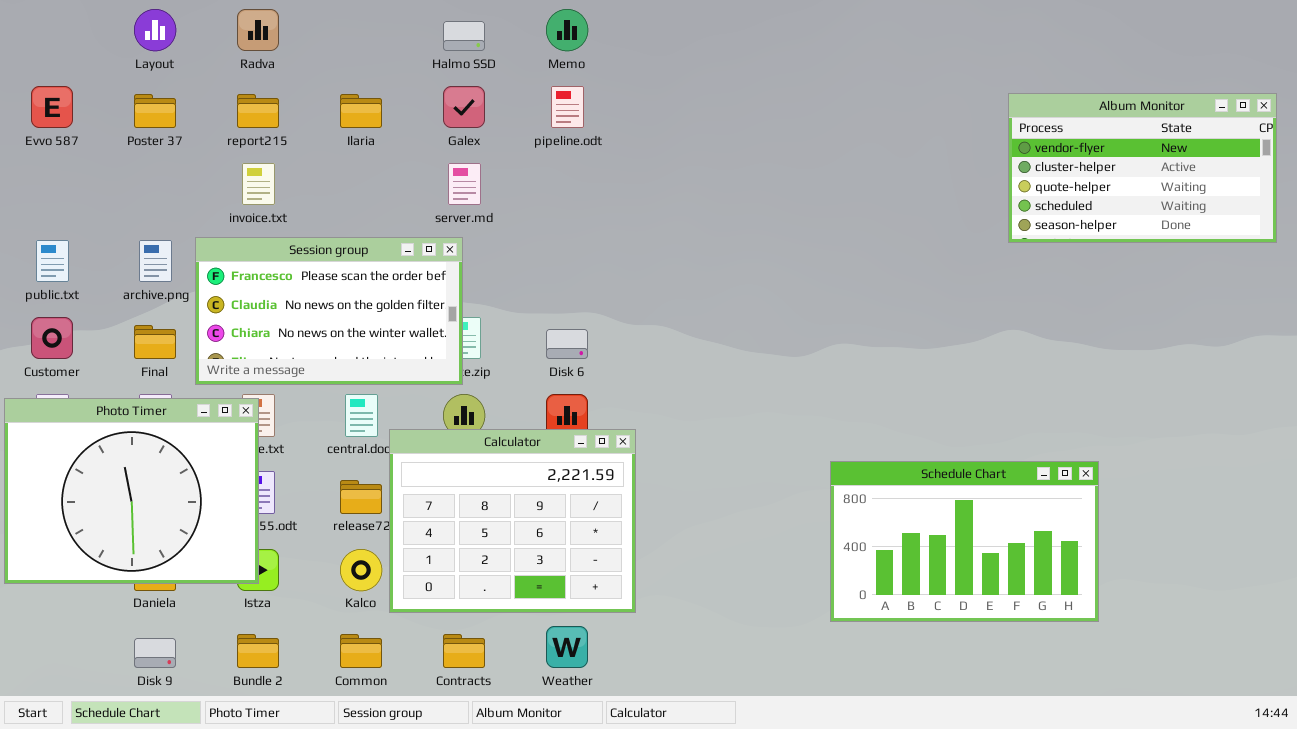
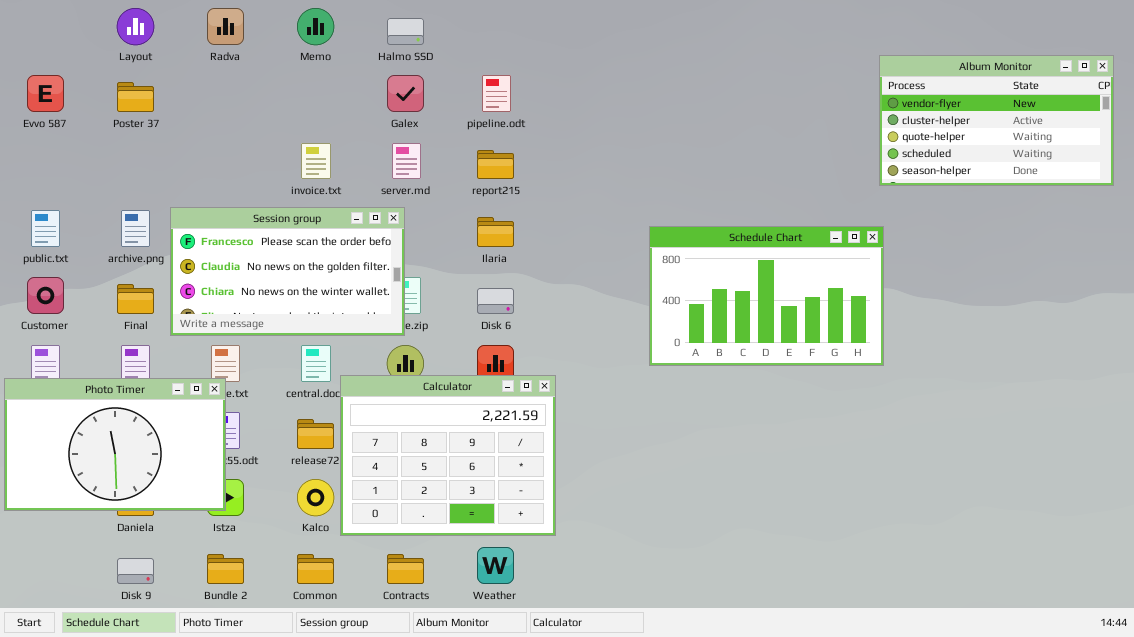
Memo: [546,9,588,51] -> [297,8,334,45], moved
Album Monitor: [1008,93,1277,243] -> [879,55,1114,186], moved
report215: [237,94,279,128] -> [477,150,514,179], moved
Ilaria: [340,94,382,128] -> [477,217,514,247], moved
invoice.txt: [242,163,275,205] -> [301,143,331,179], moved
Photo Timer: [4,398,259,584] -> [4,378,226,511], resized
Schedule Chart: [830,461,1099,622] -> [649,226,884,366], moved

